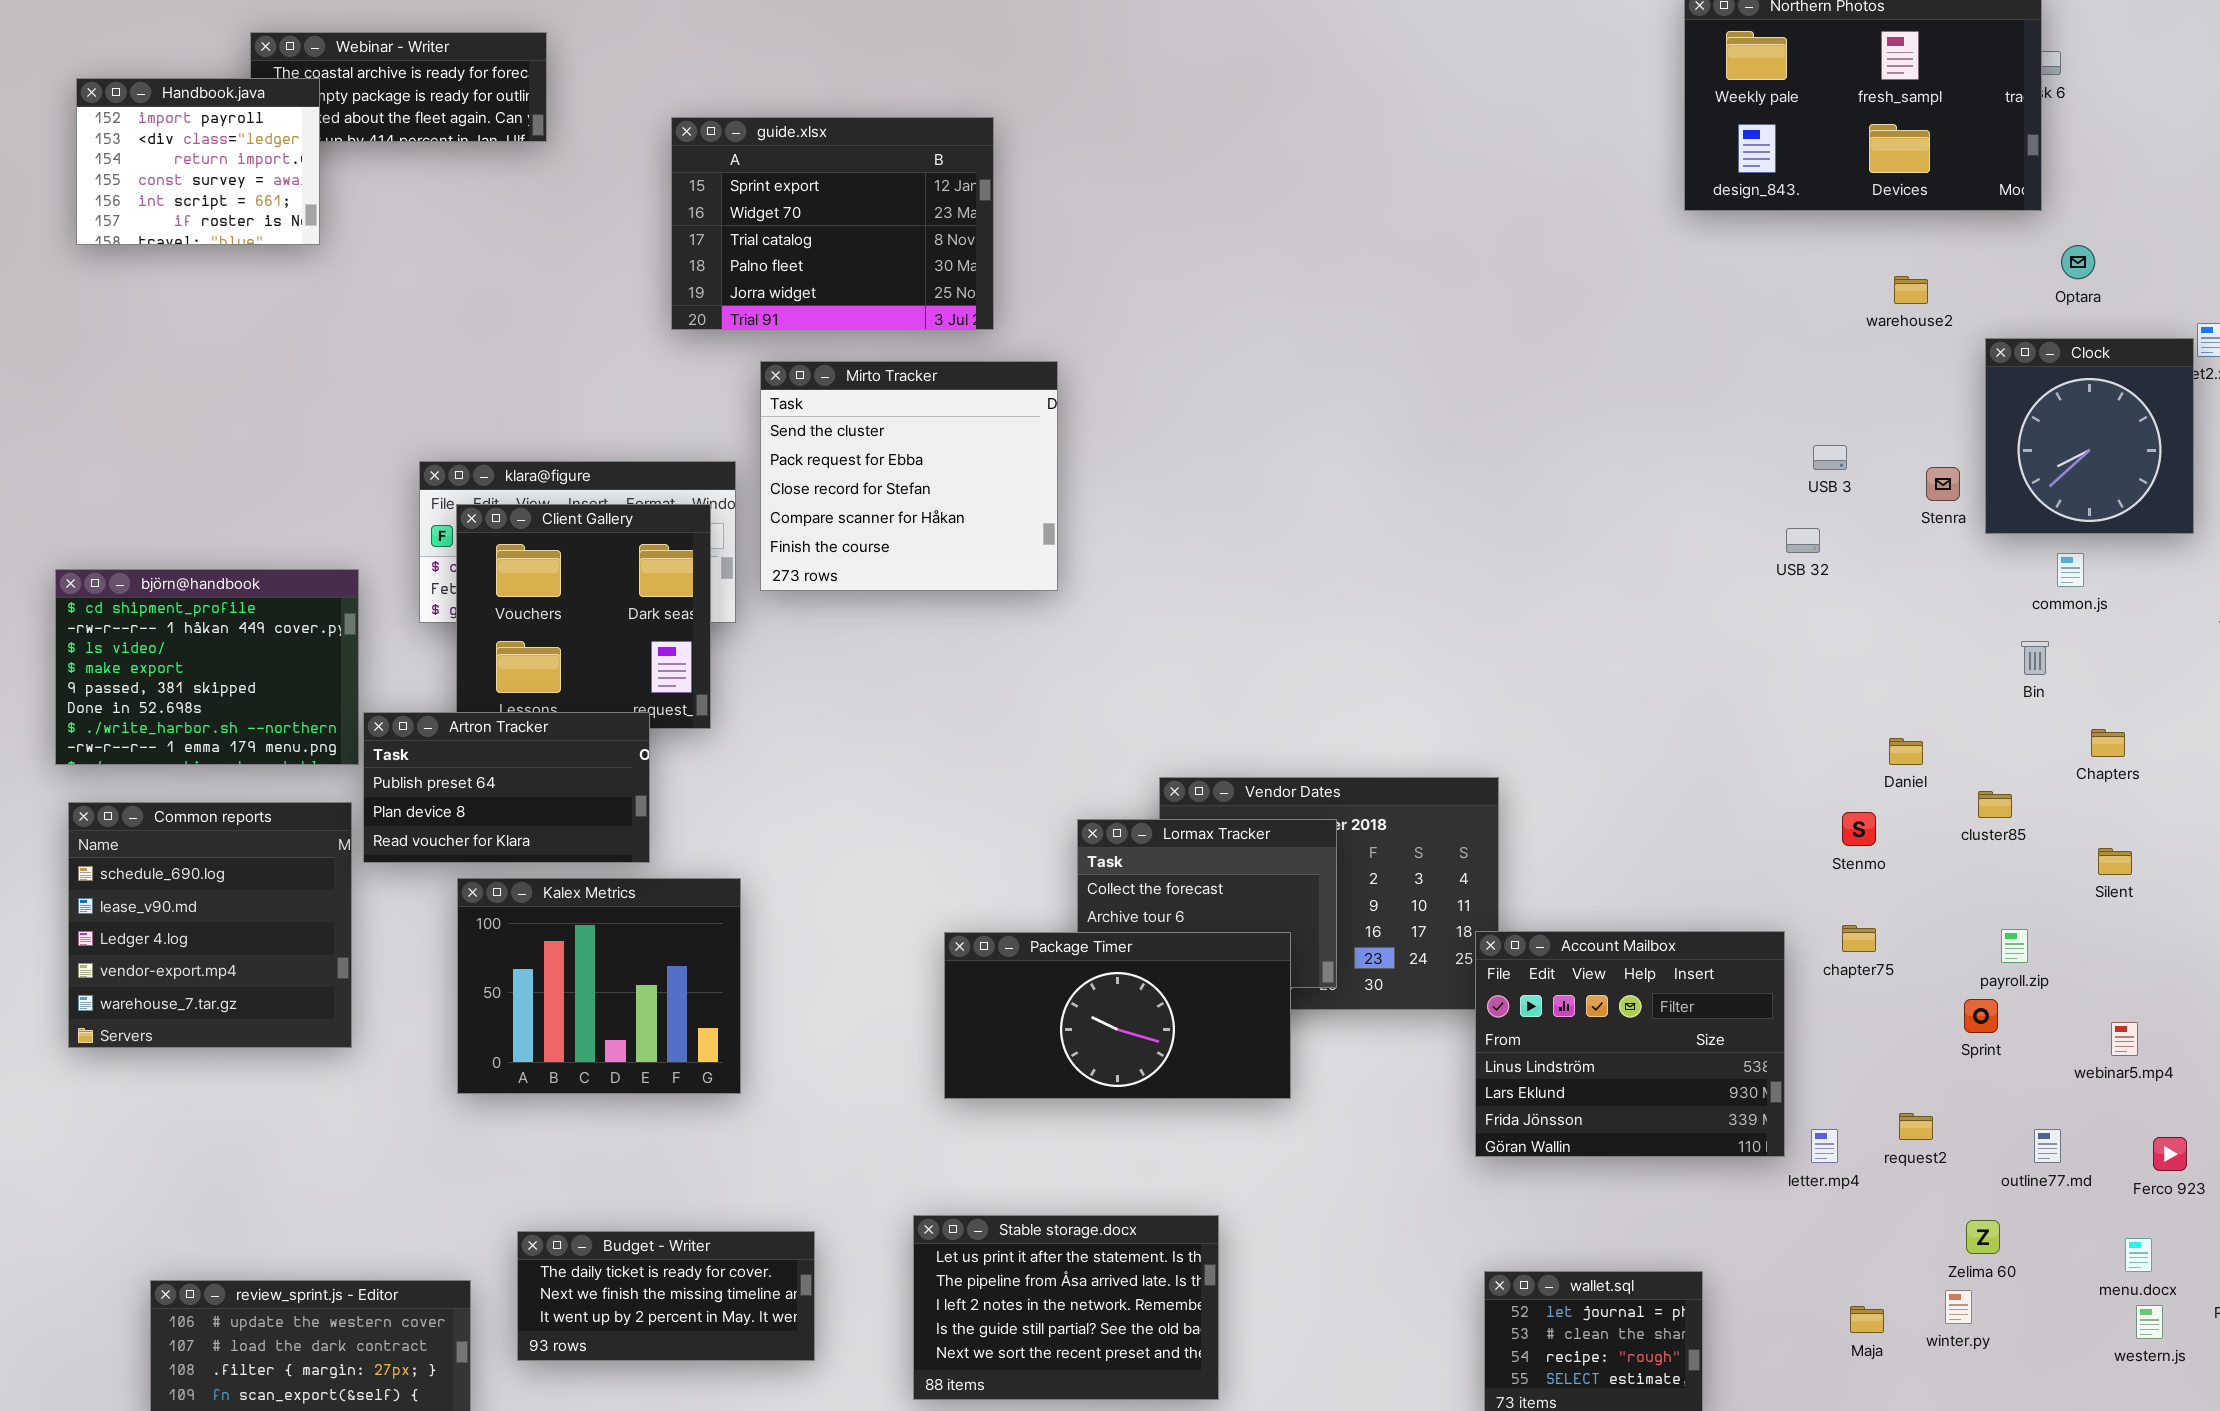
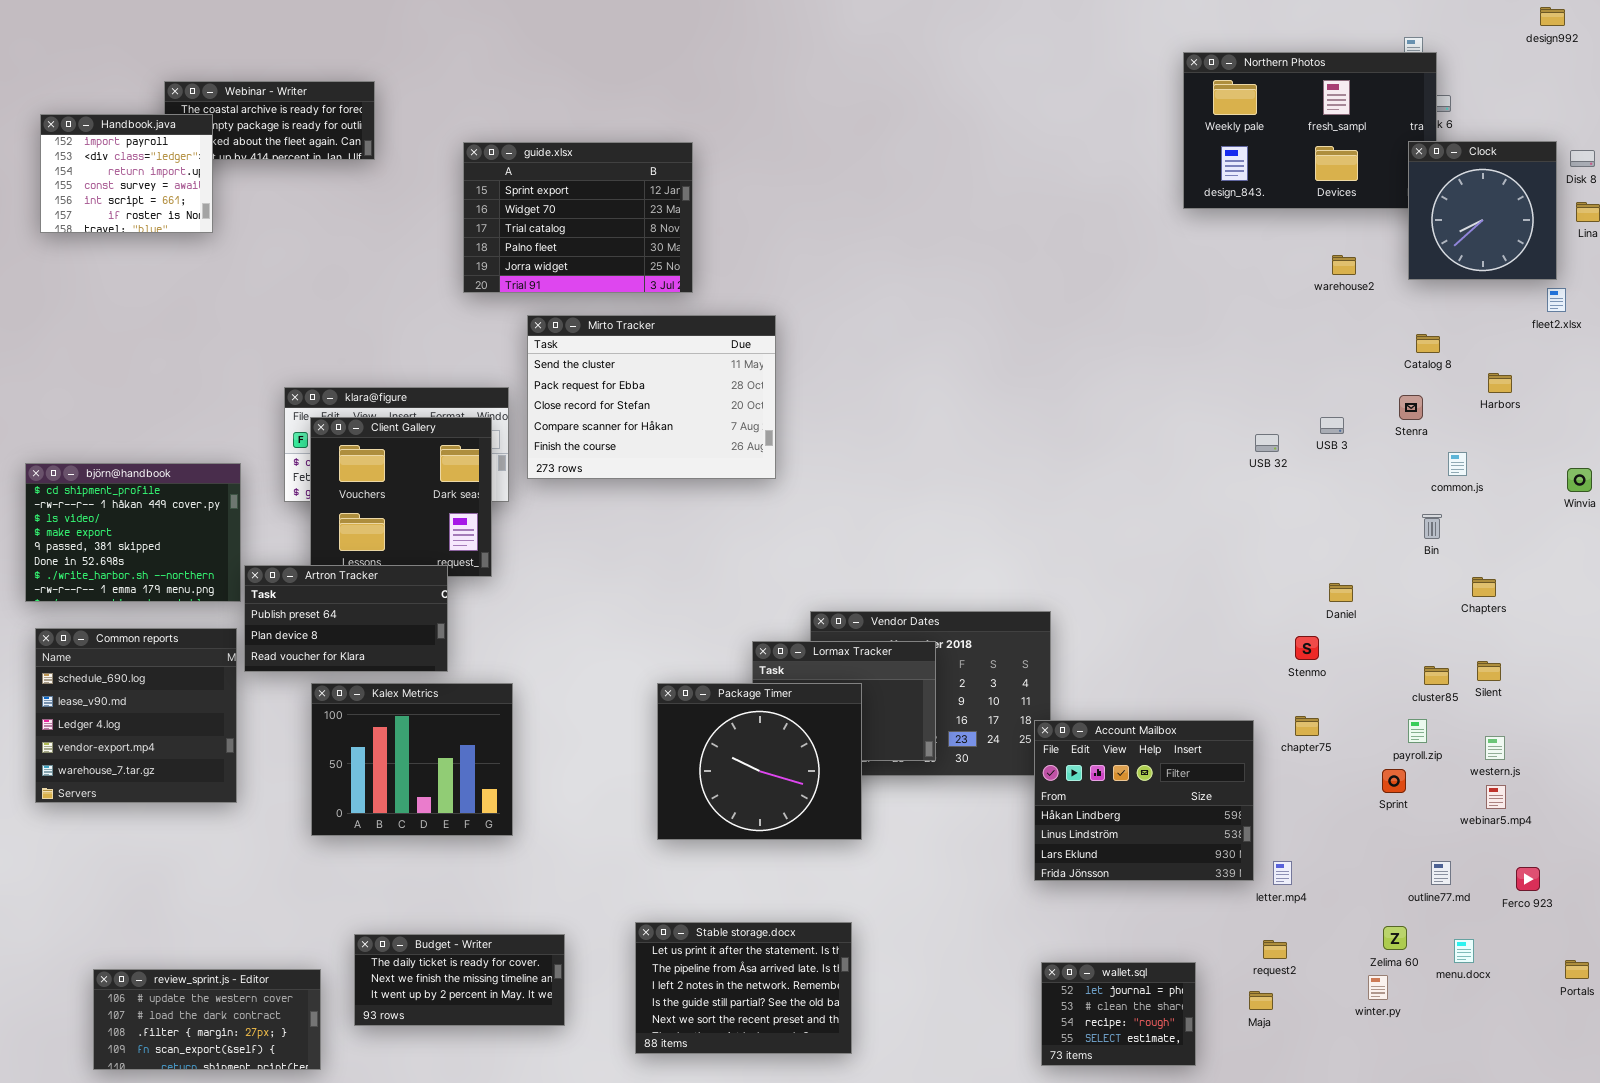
Clock: [1985,338,2194,534] -> [1408,141,1557,280], moved
Mirto Tracker: [760,361,1058,591] -> [527,315,776,479], resized
USB 3: [1813,445,1847,470] -> [1320,417,1344,434], moved
Stenra: [1926,467,1960,501] -> [1399,395,1423,420], moved
cluster85: [1978,791,2012,818] -> [1424,666,1449,685], moved
Account Mailbox: [1475,931,1785,1157] -> [1034,720,1254,881], scrolled up 1 row
Package Timer: [944,932,1291,1099] -> [657,683,862,840], resized
request2: [1899,1113,1933,1140] -> [1263,940,1287,959], moved
menu.docx: [2125,1238,2152,1272] -> [1454,939,1474,963], moved
western.js: [2136,1305,2163,1339] -> [1485,736,1505,760], moved
Maja: [1850,1306,1884,1333] -> [1249,991,1273,1010], moved

